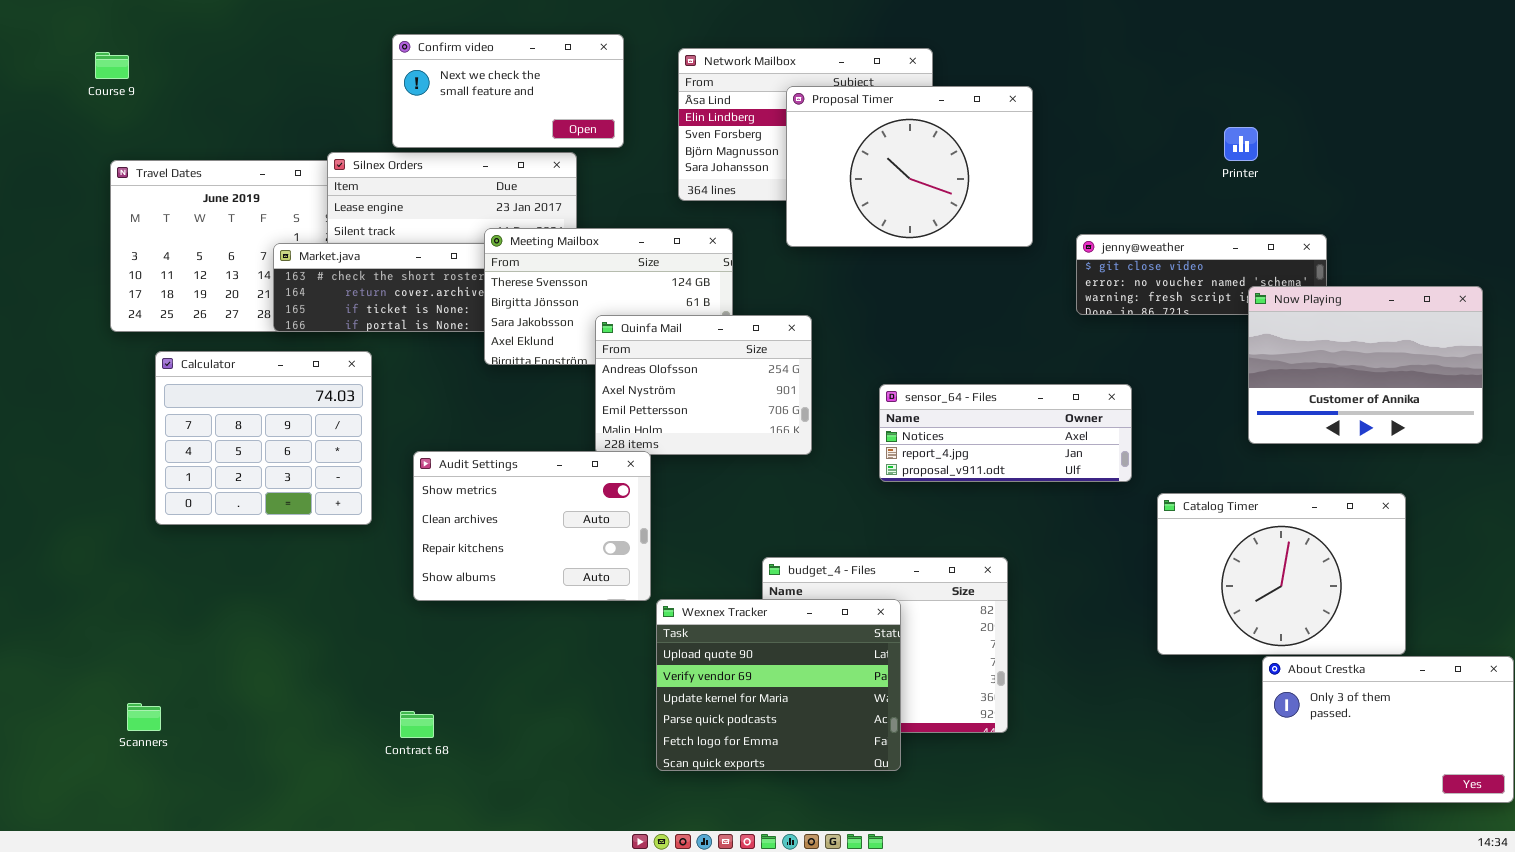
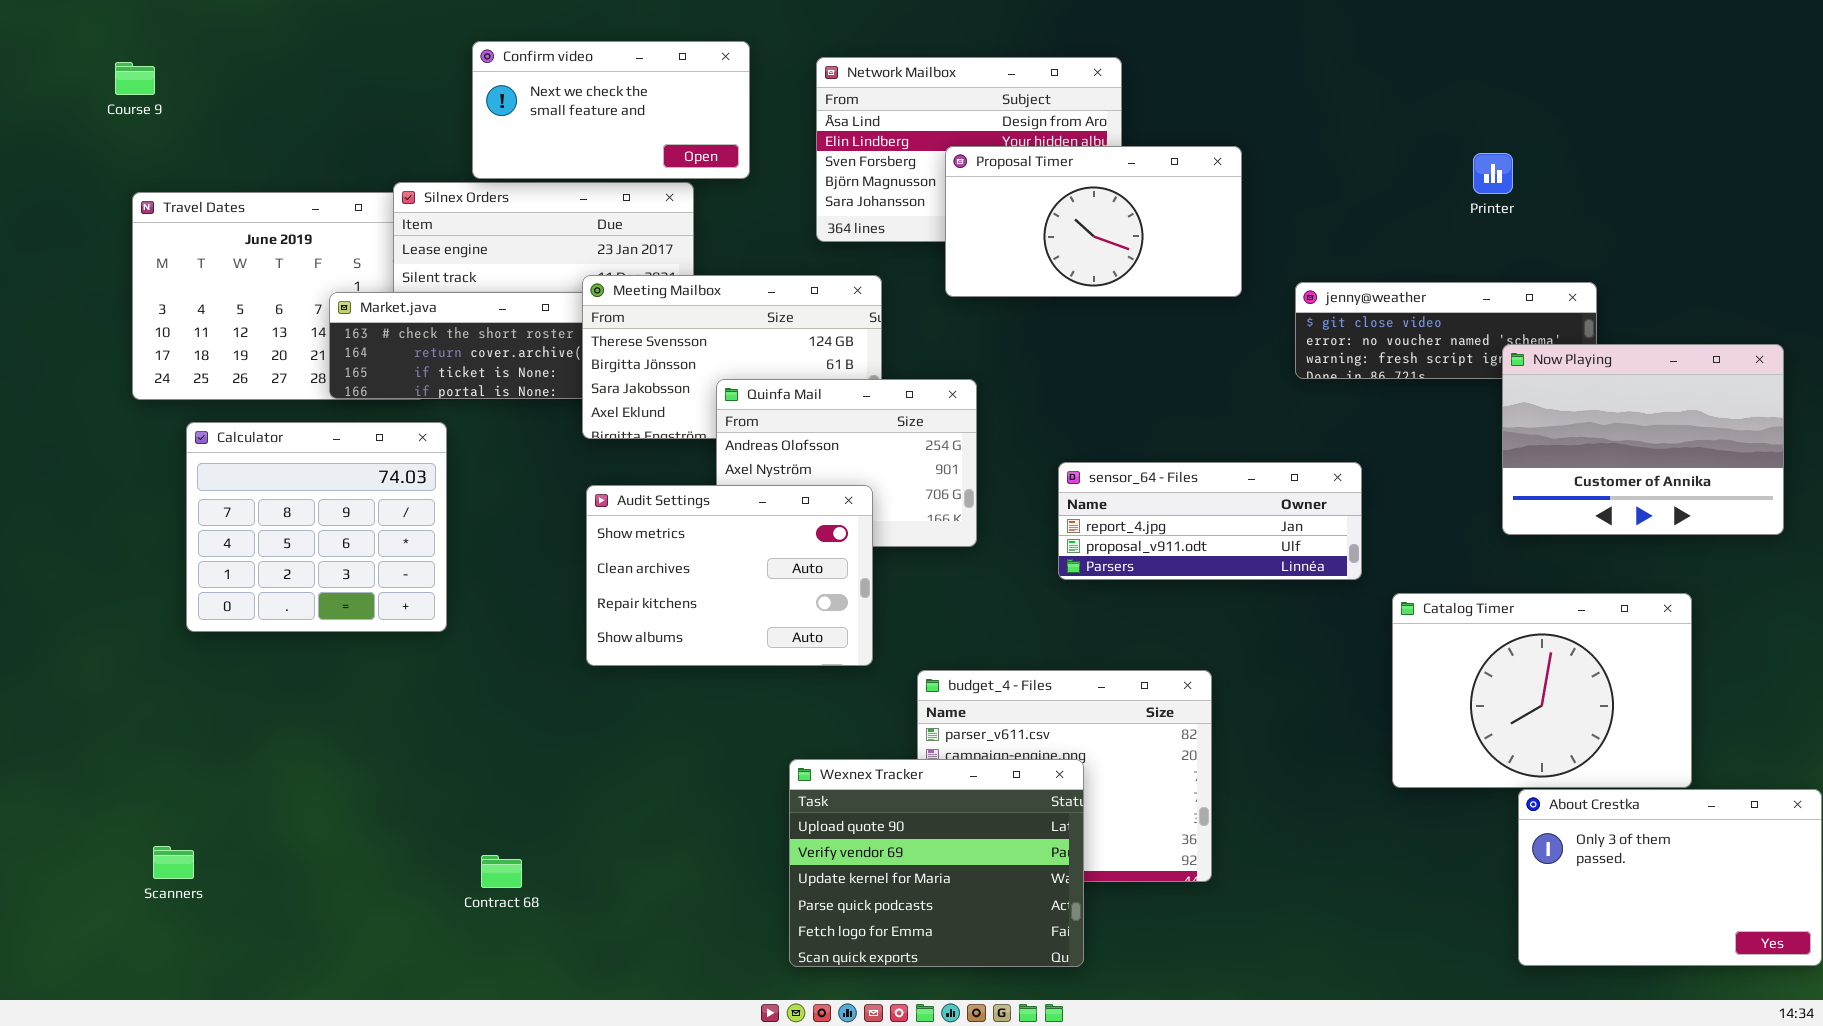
Proposal Timer: [786,86,1033,247] -> [945,146,1242,297], resized
sensor_64 - Files: [879,384,1132,482] -> [1058,462,1362,580], scrolled down 1 row
Audit Settings: [413,451,651,601] -> [586,485,873,666], moved
Wexnex Tracker: [656,599,901,771] -> [789,759,1084,967], moved

